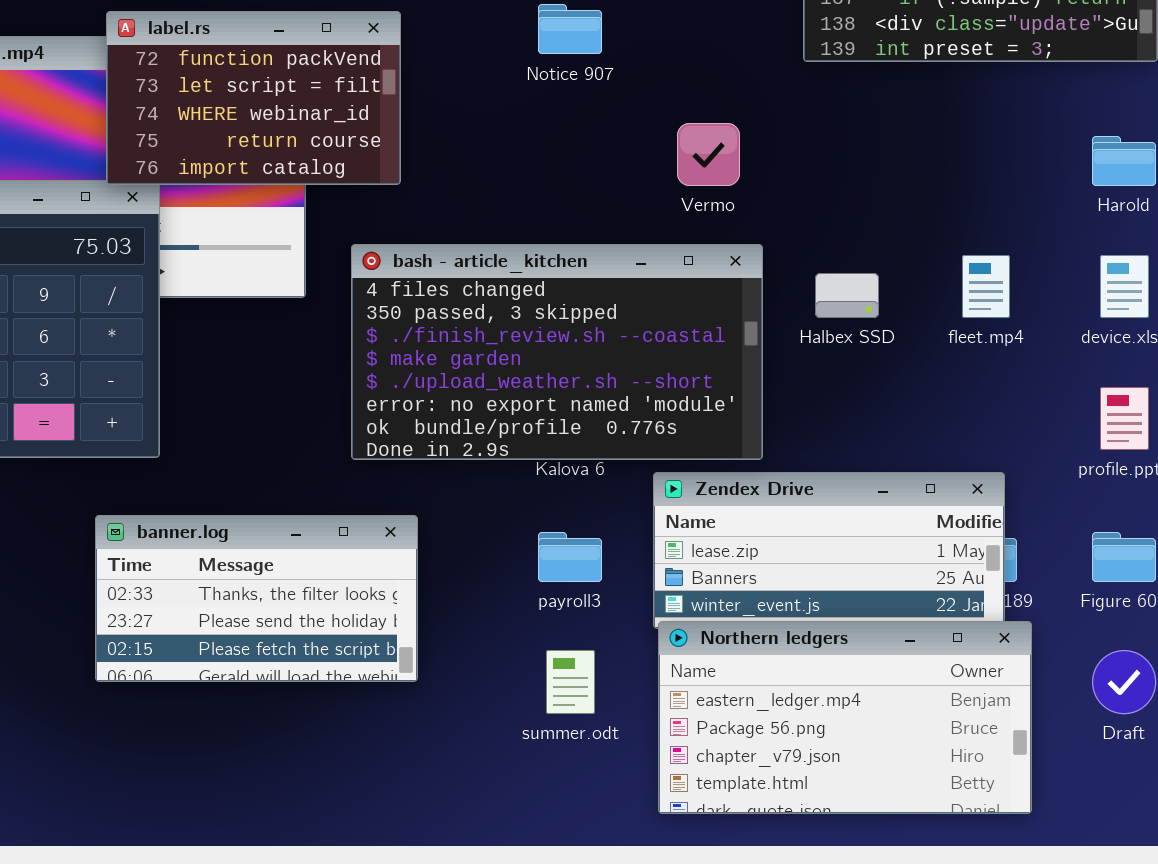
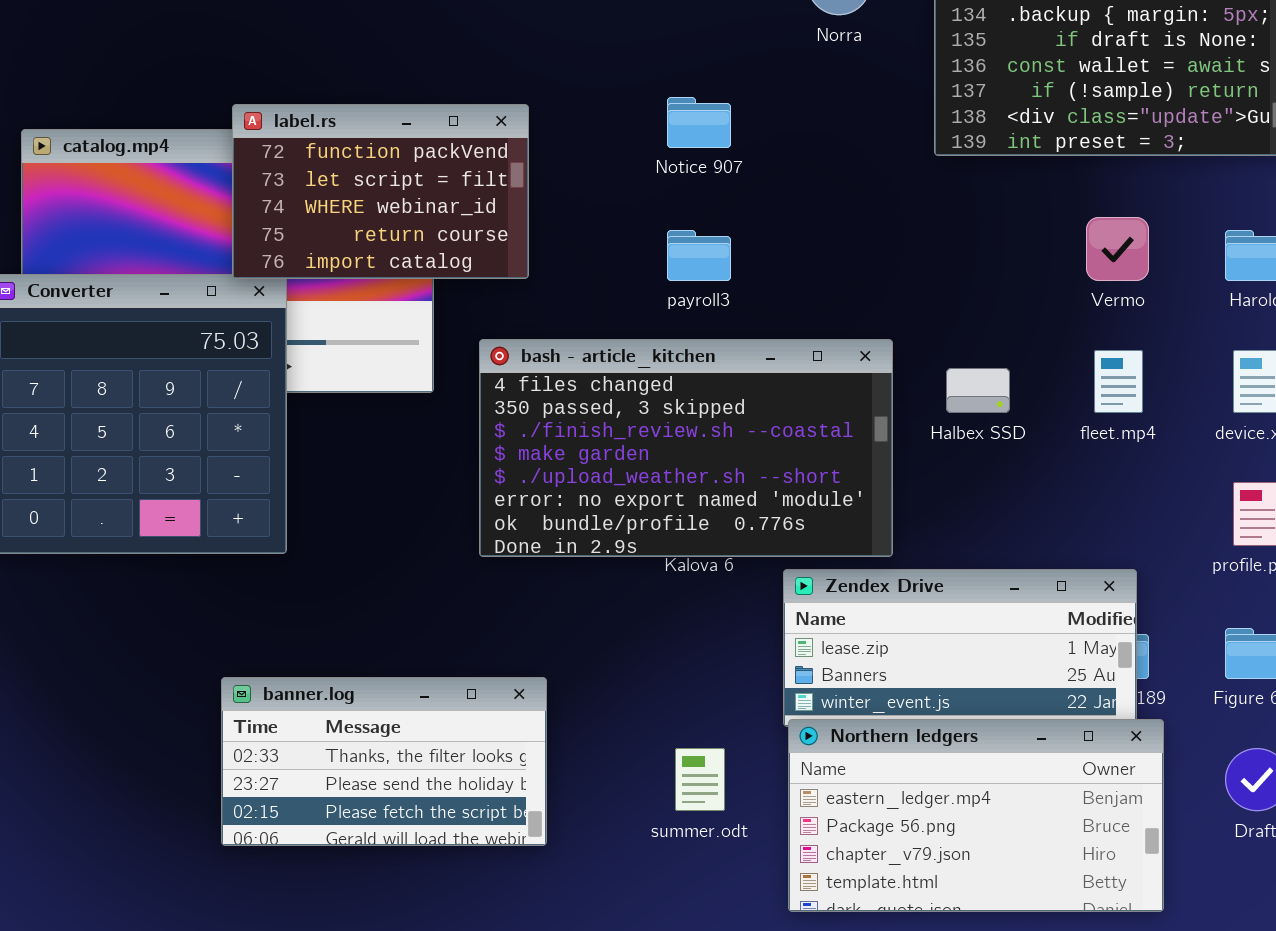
Vermo: [677,123,740,186] -> [1086,217,1149,281], moved
banner.log: [95,515,418,682] -> [221,677,547,846], moved
payroll3: [538,532,602,582] -> [667,230,731,281], moved

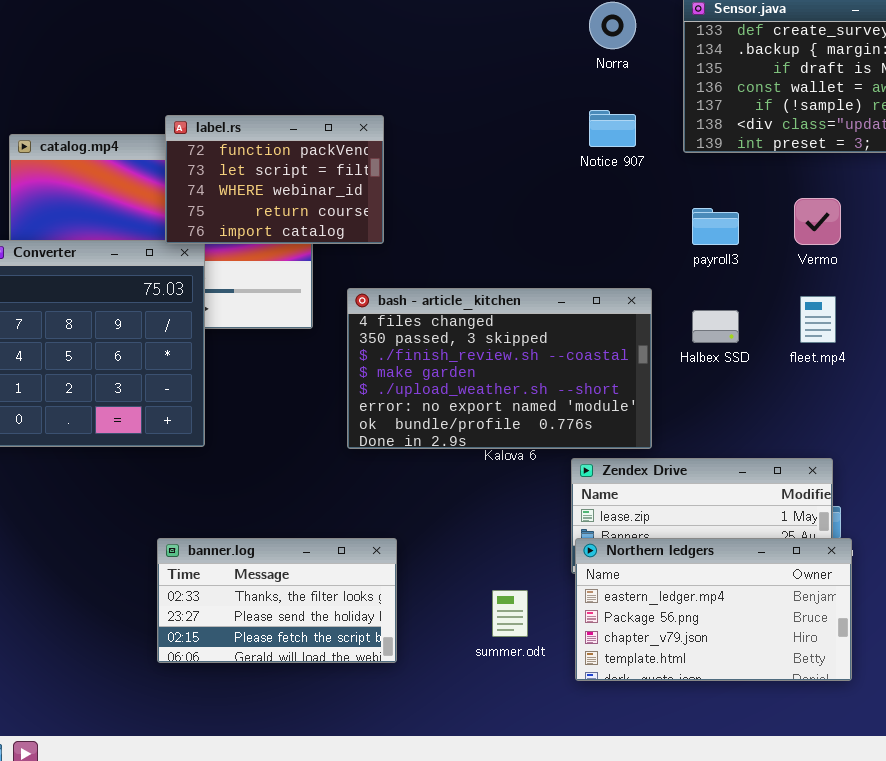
Notice 907: [667,97,731,148] -> [589,110,636,147], moved
payroll3: [667,230,731,281] -> [692,208,739,245], moved
Northern ledgers: [788,719,1164,912] -> [575,538,852,681], moved

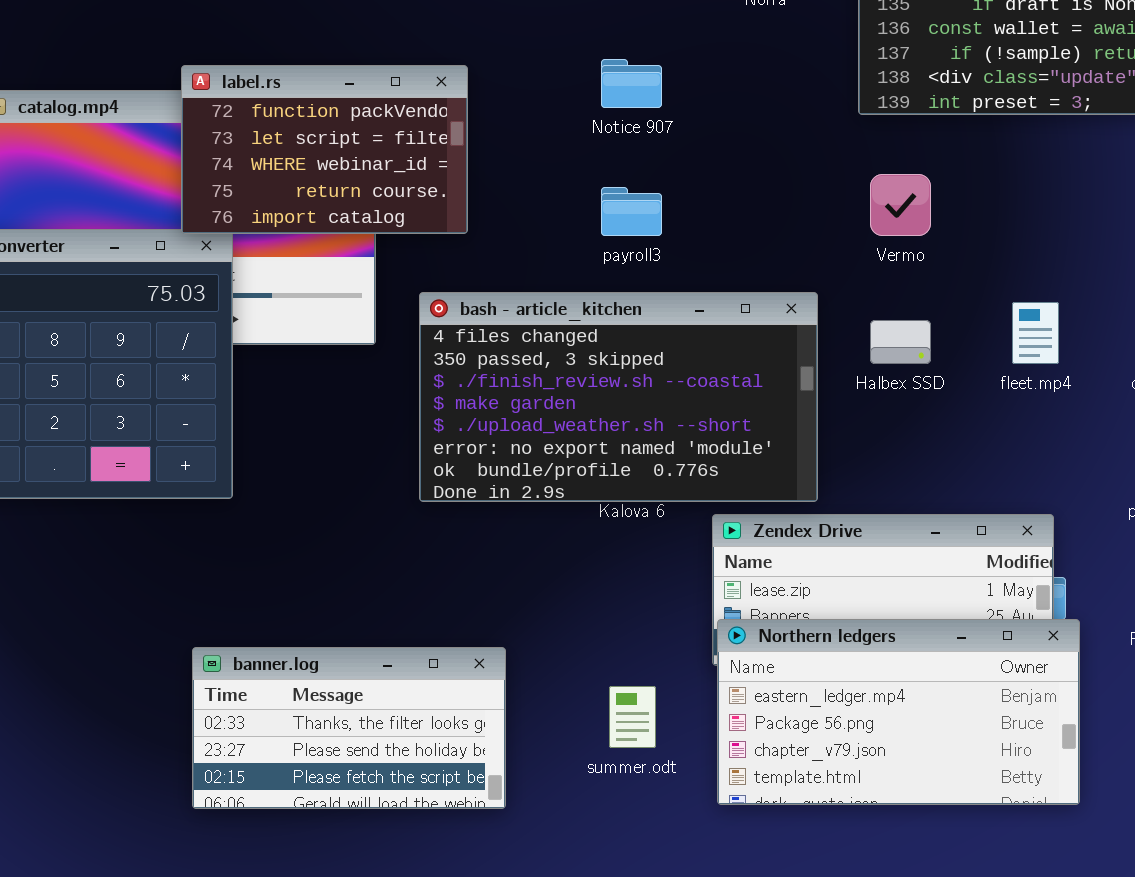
Notice 907: [589,110,636,147] -> [601,59,662,108], moved
Vermo: [794,198,841,245] -> [870,174,931,236], moved
payroll3: [692,208,739,245] -> [601,187,662,236], moved
banner.log: [157,538,397,663] -> [192,647,506,809], moved

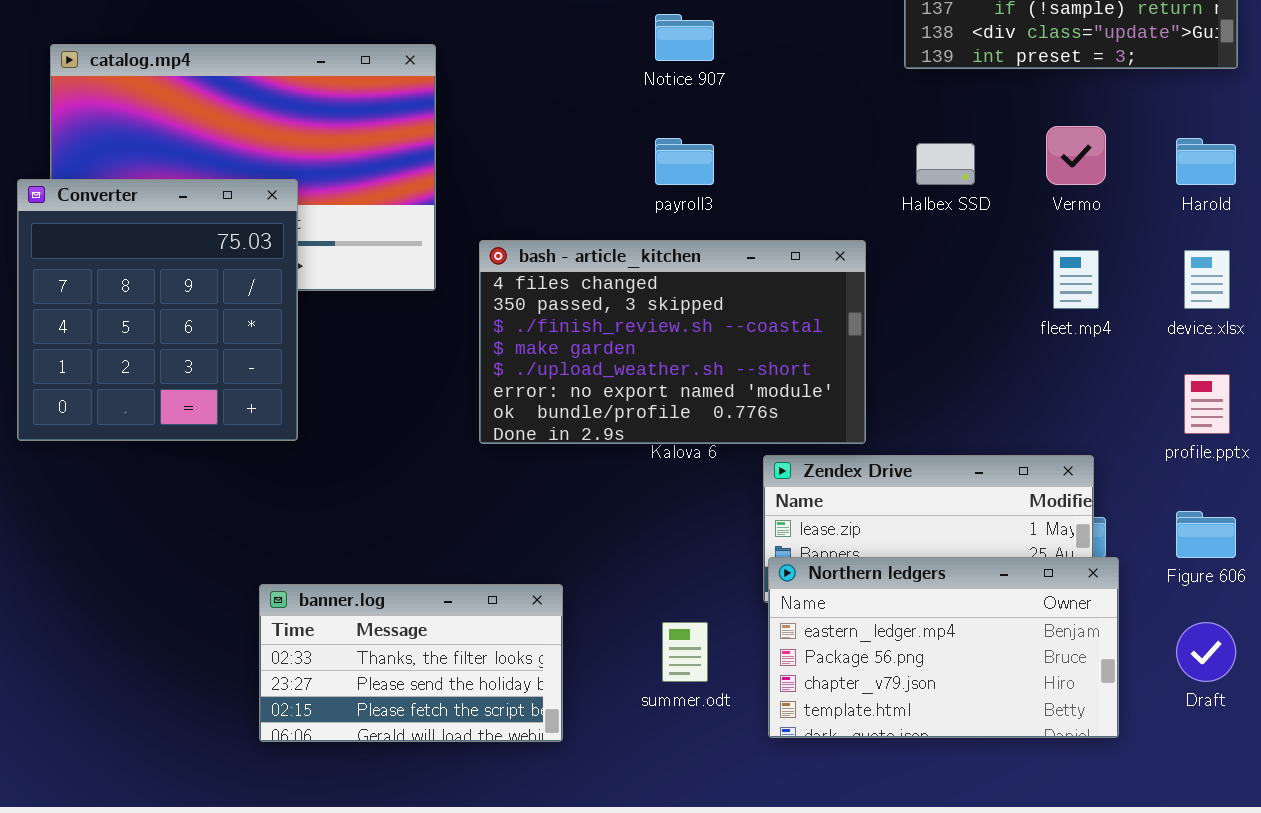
label.rs: [181,65,468,234] -> none, closed
Vermo: [870,174,931,236] -> [1046,126,1106,185], moved
Halbex SSD: [870,320,931,364] -> [916,143,975,185], moved

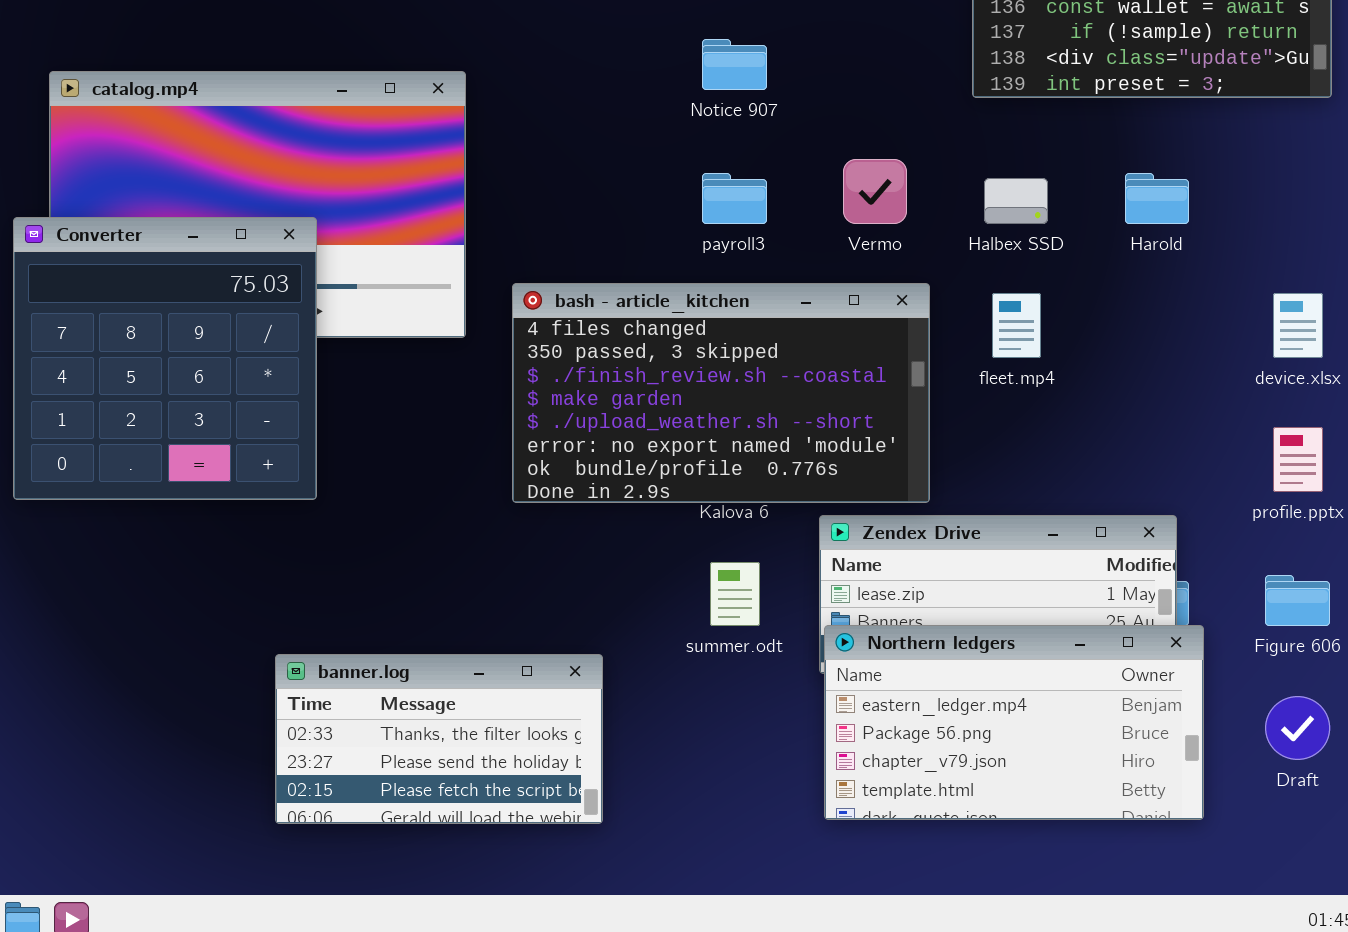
Vermo: [1046,126,1106,185] -> [843,159,907,224], moved
Harold: [1176,138,1236,185] -> [1125,173,1189,224], moved
fleet.mp4: [1053,250,1099,309] -> [992,293,1041,358], moved
summer.odt: [662,622,708,682] -> [710,562,760,626], moved

